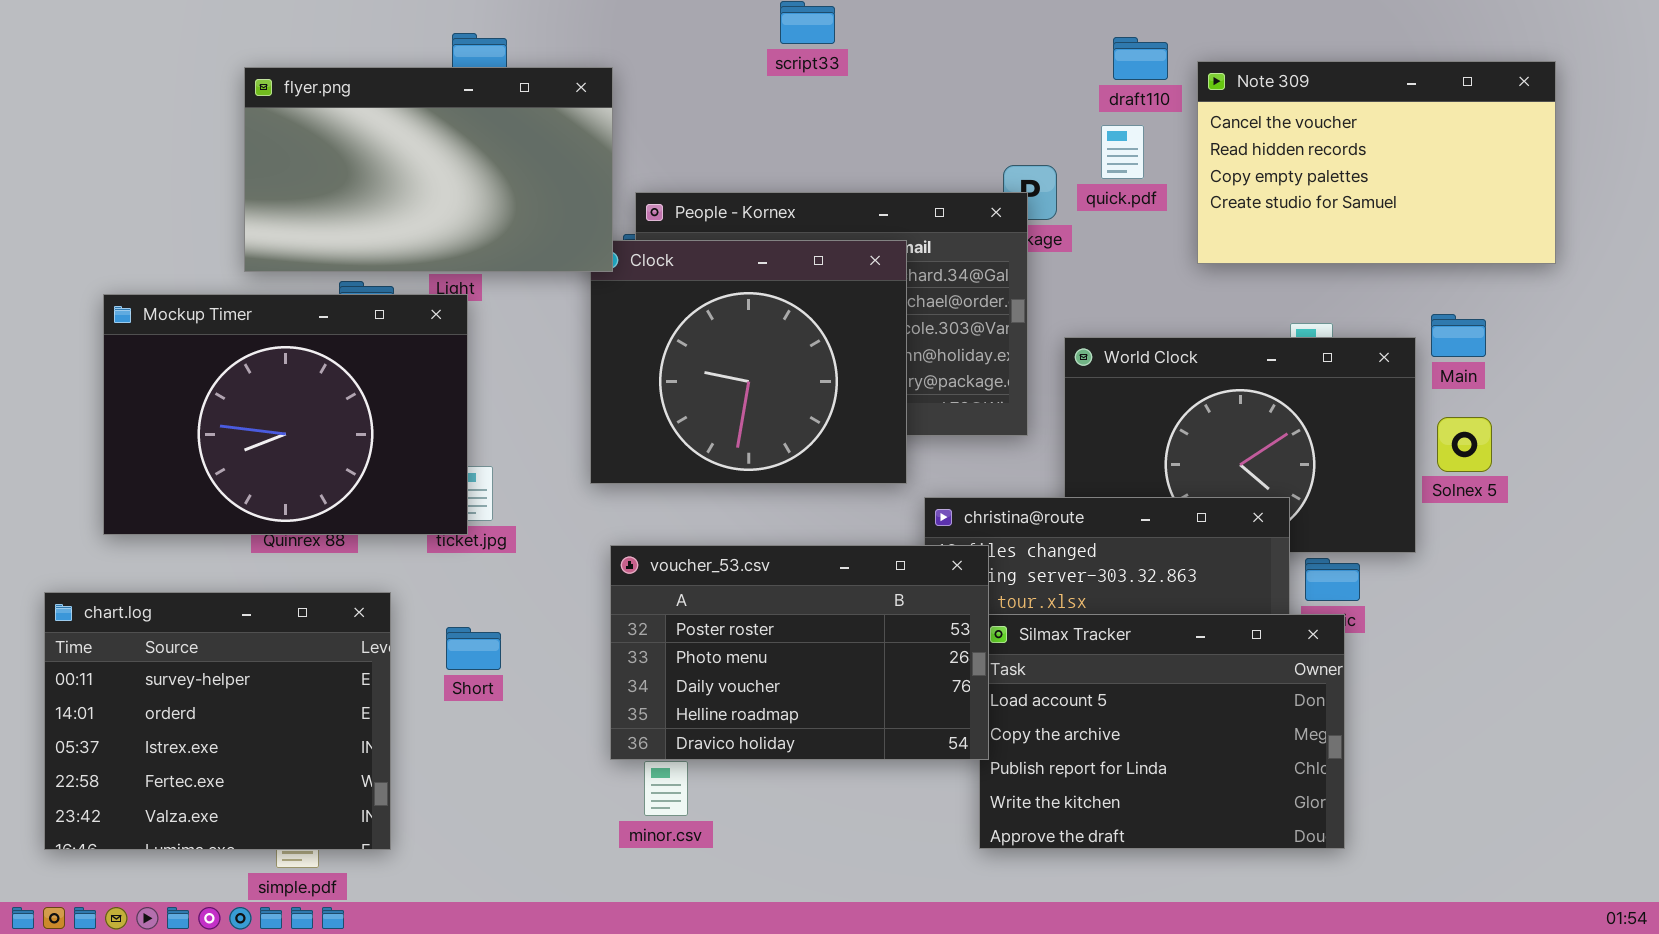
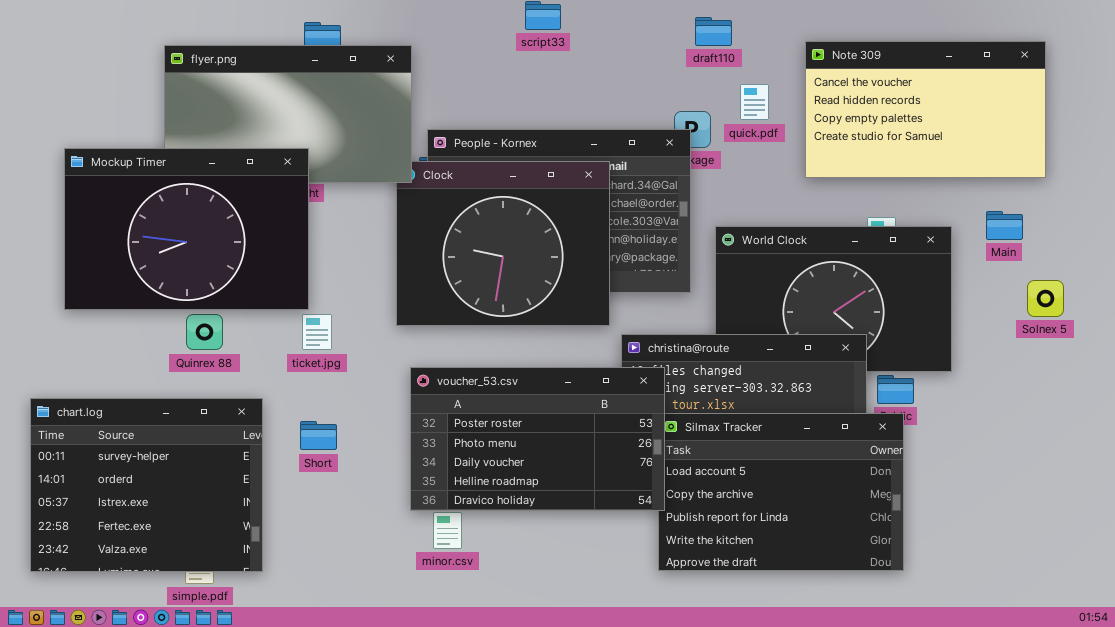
draft110: [1113,37,1168,80] -> [695,17,732,46], moved
Mockup Timer: [103,294,468,535] -> [64,148,309,310], moved
Main: [1431,314,1486,357] -> [986,211,1023,240], moved
Solnex 5: [1437,417,1492,472] -> [1027,280,1064,317], moved

